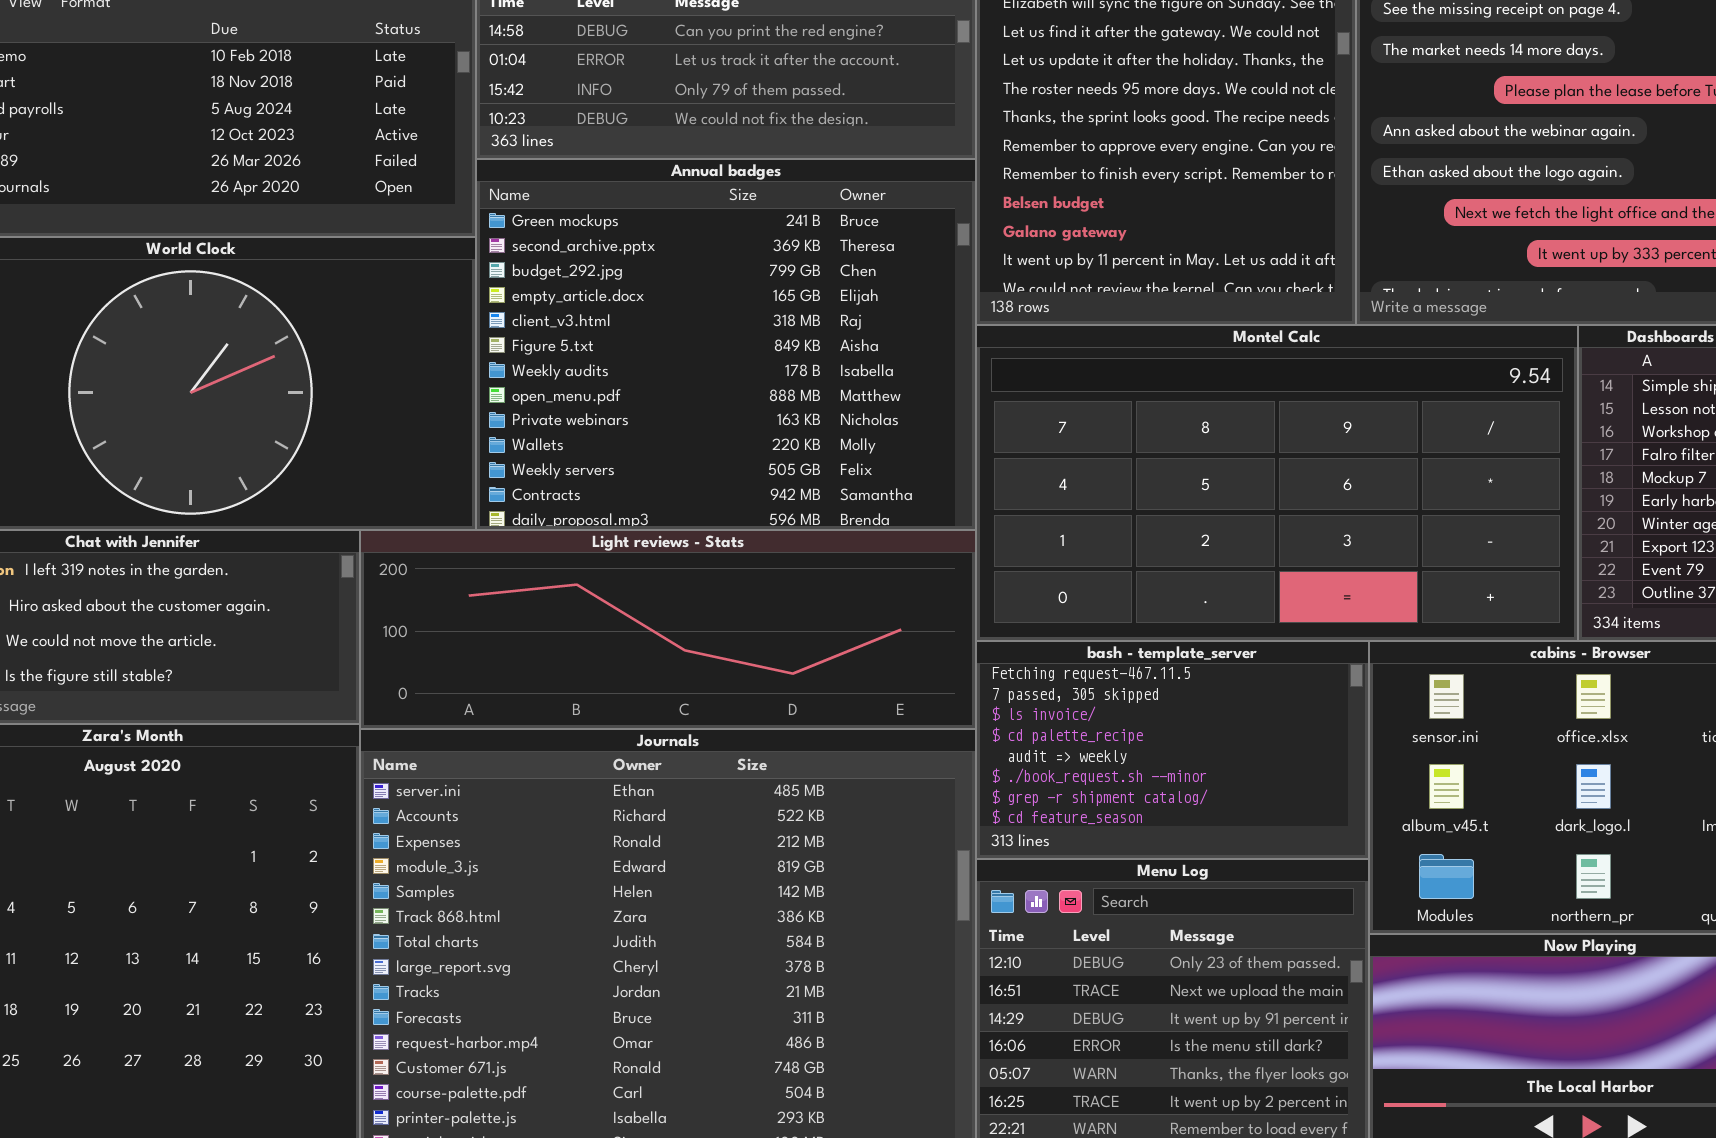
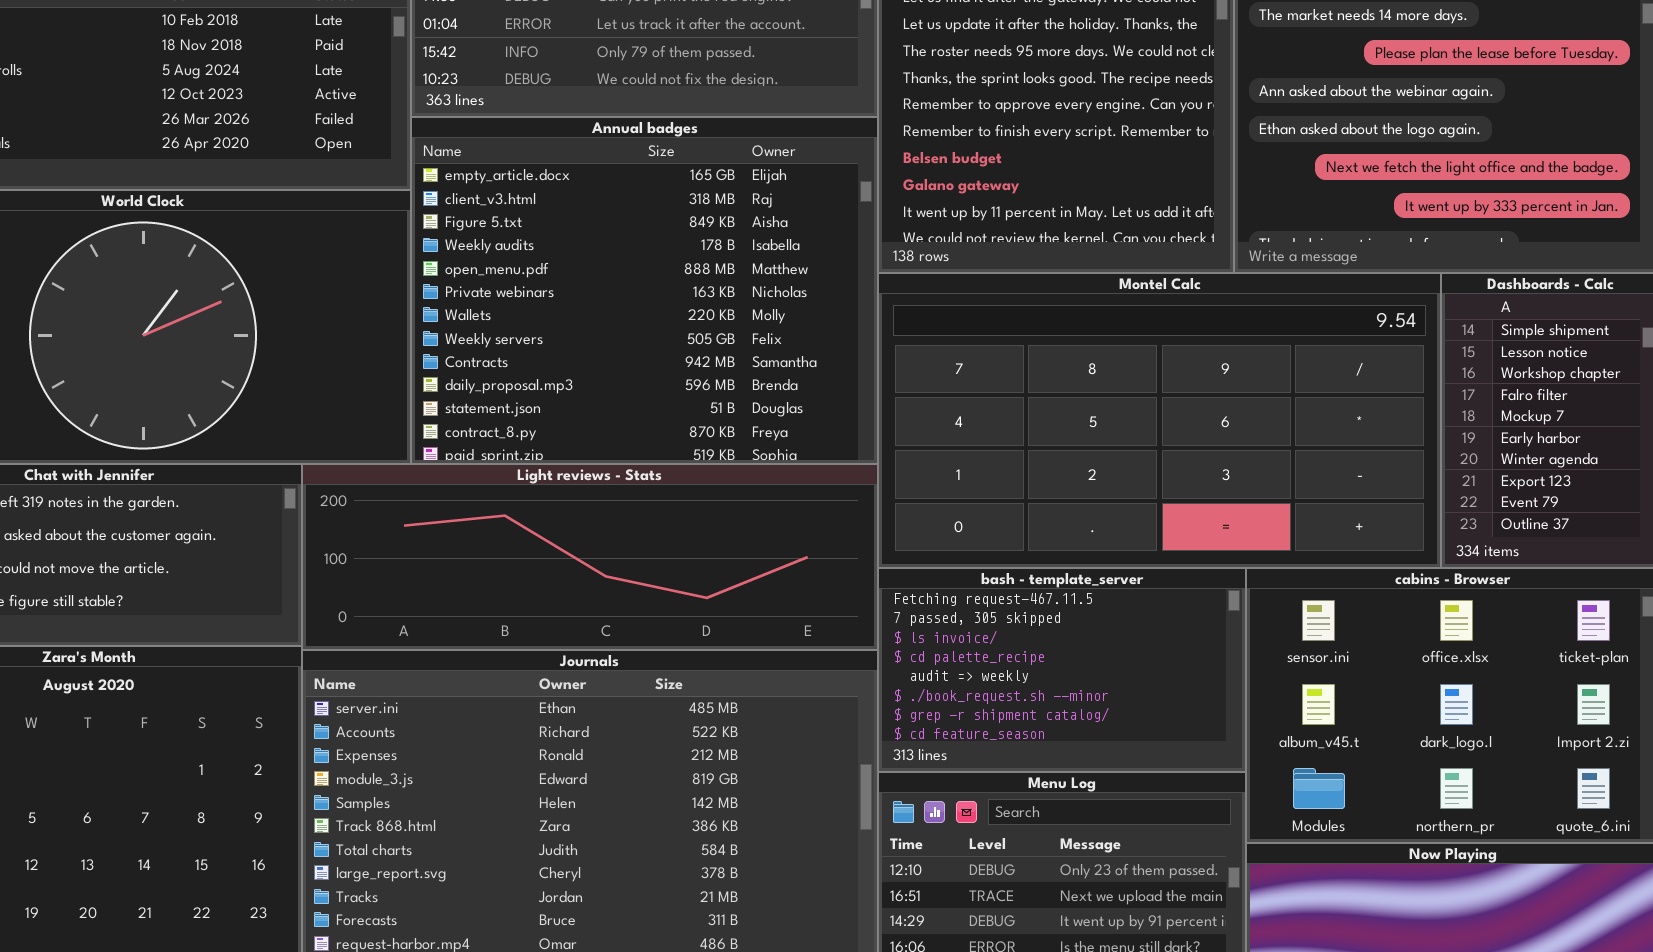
Annual badges: [476,159,976,530] -> [411,117,878,464], scrolled down 3 rows

